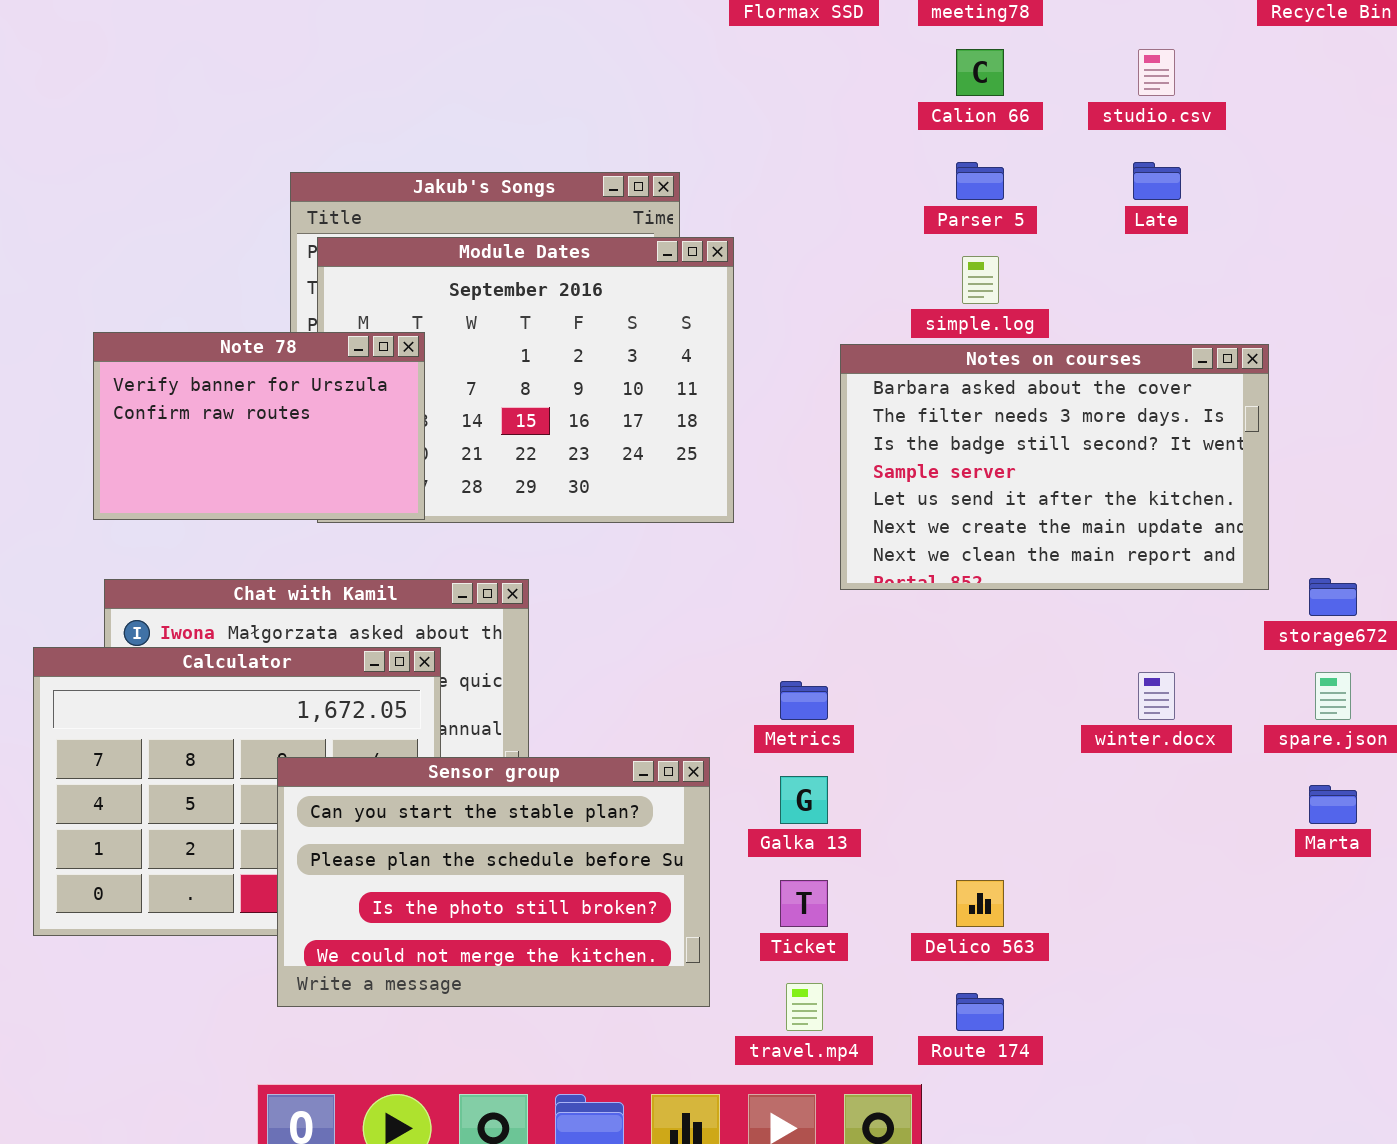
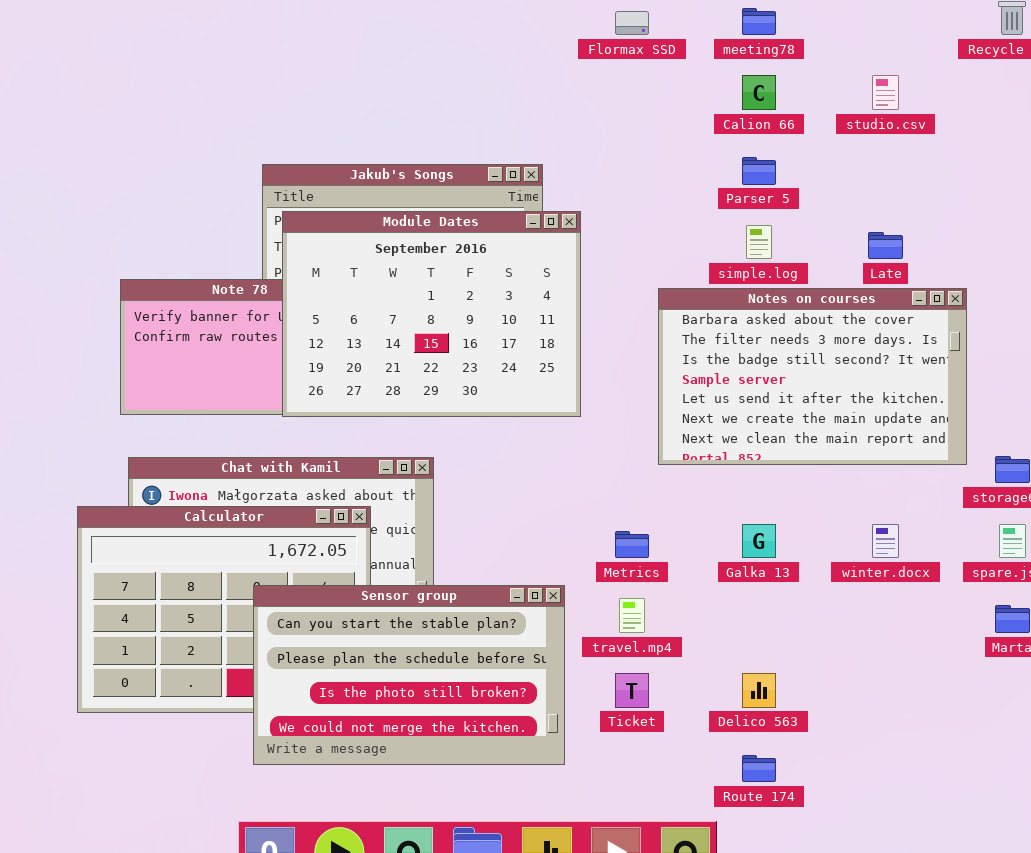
Late: [1133,162,1181,200] -> [868,232,903,259], moved
Module Dates: [317,237,734,523] -> [282,211,581,417], raised
Galka 13: [780,776,828,824] -> [742,524,776,558], moved
travel.mp4: [786,983,823,1031] -> [619,598,645,633], moved

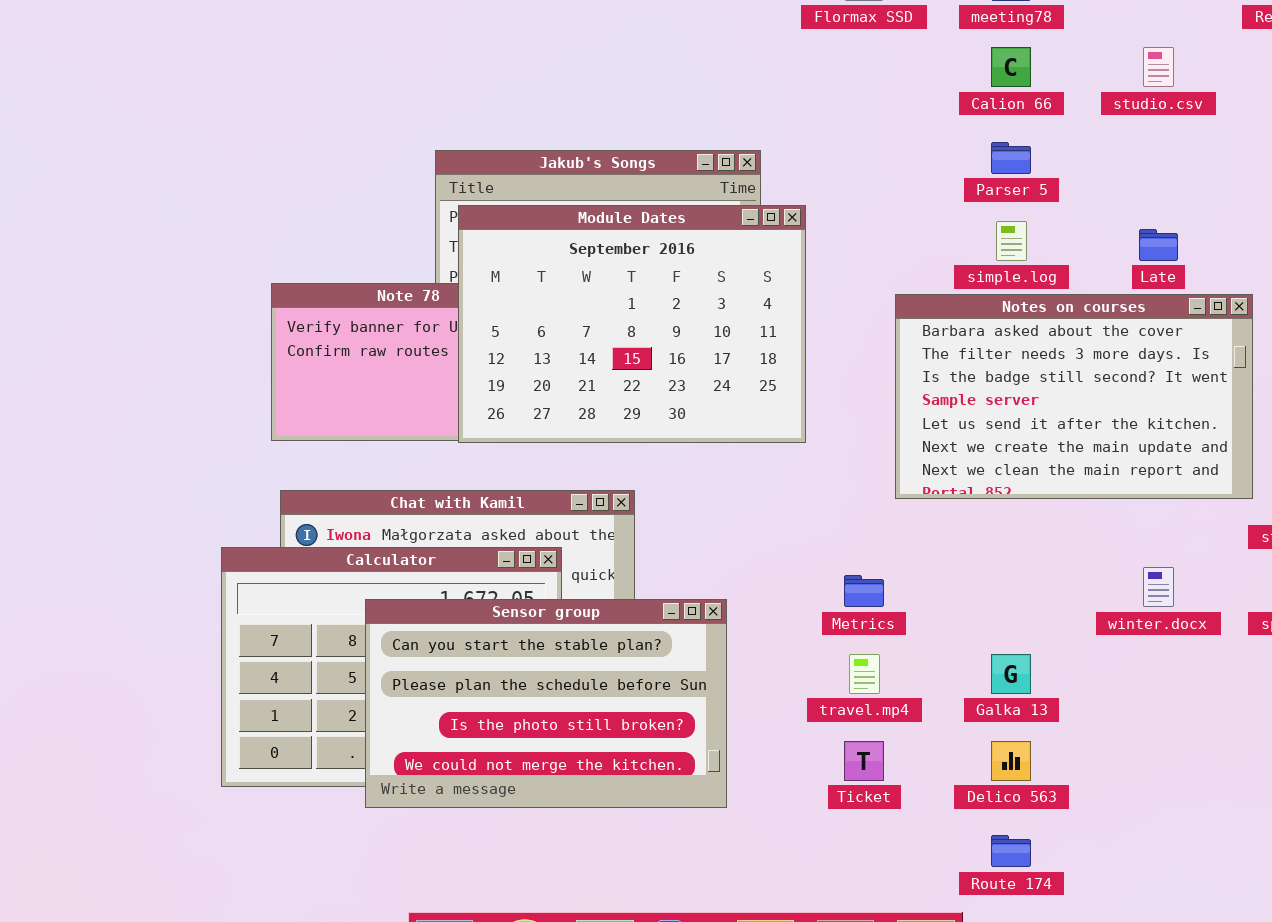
Galka 13: [742,524,776,558] -> [991,654,1031,694], moved
Sensor group: [253,585,565,765] -> [365,599,727,808], moved

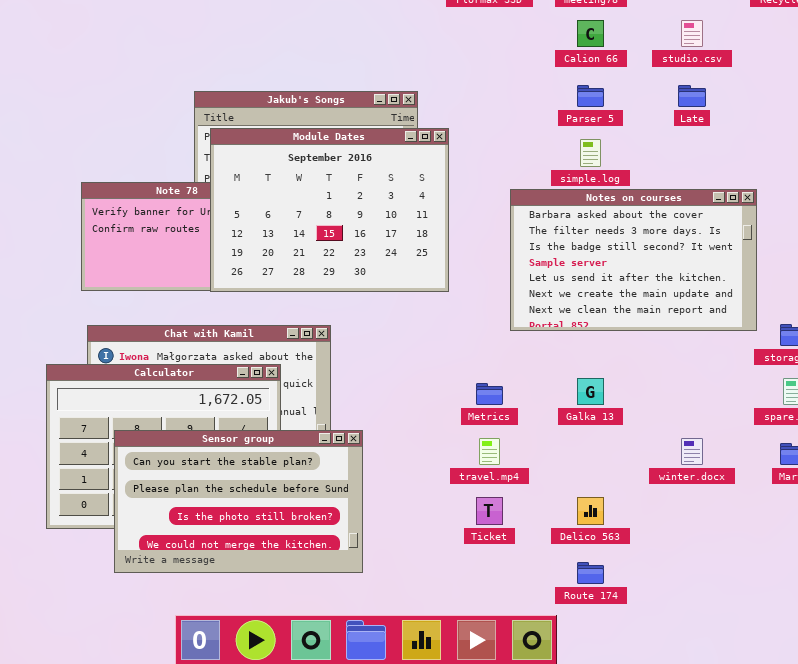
Late: [1139,229,1178,261] -> [678,85,706,107], moved
winter.docx: [1143,567,1174,607] -> [681,438,703,465], moved
Sensor group: [365,599,727,808] -> [114,430,363,573], moved
Galka 13: [991,654,1031,694] -> [577,378,604,405], moved

